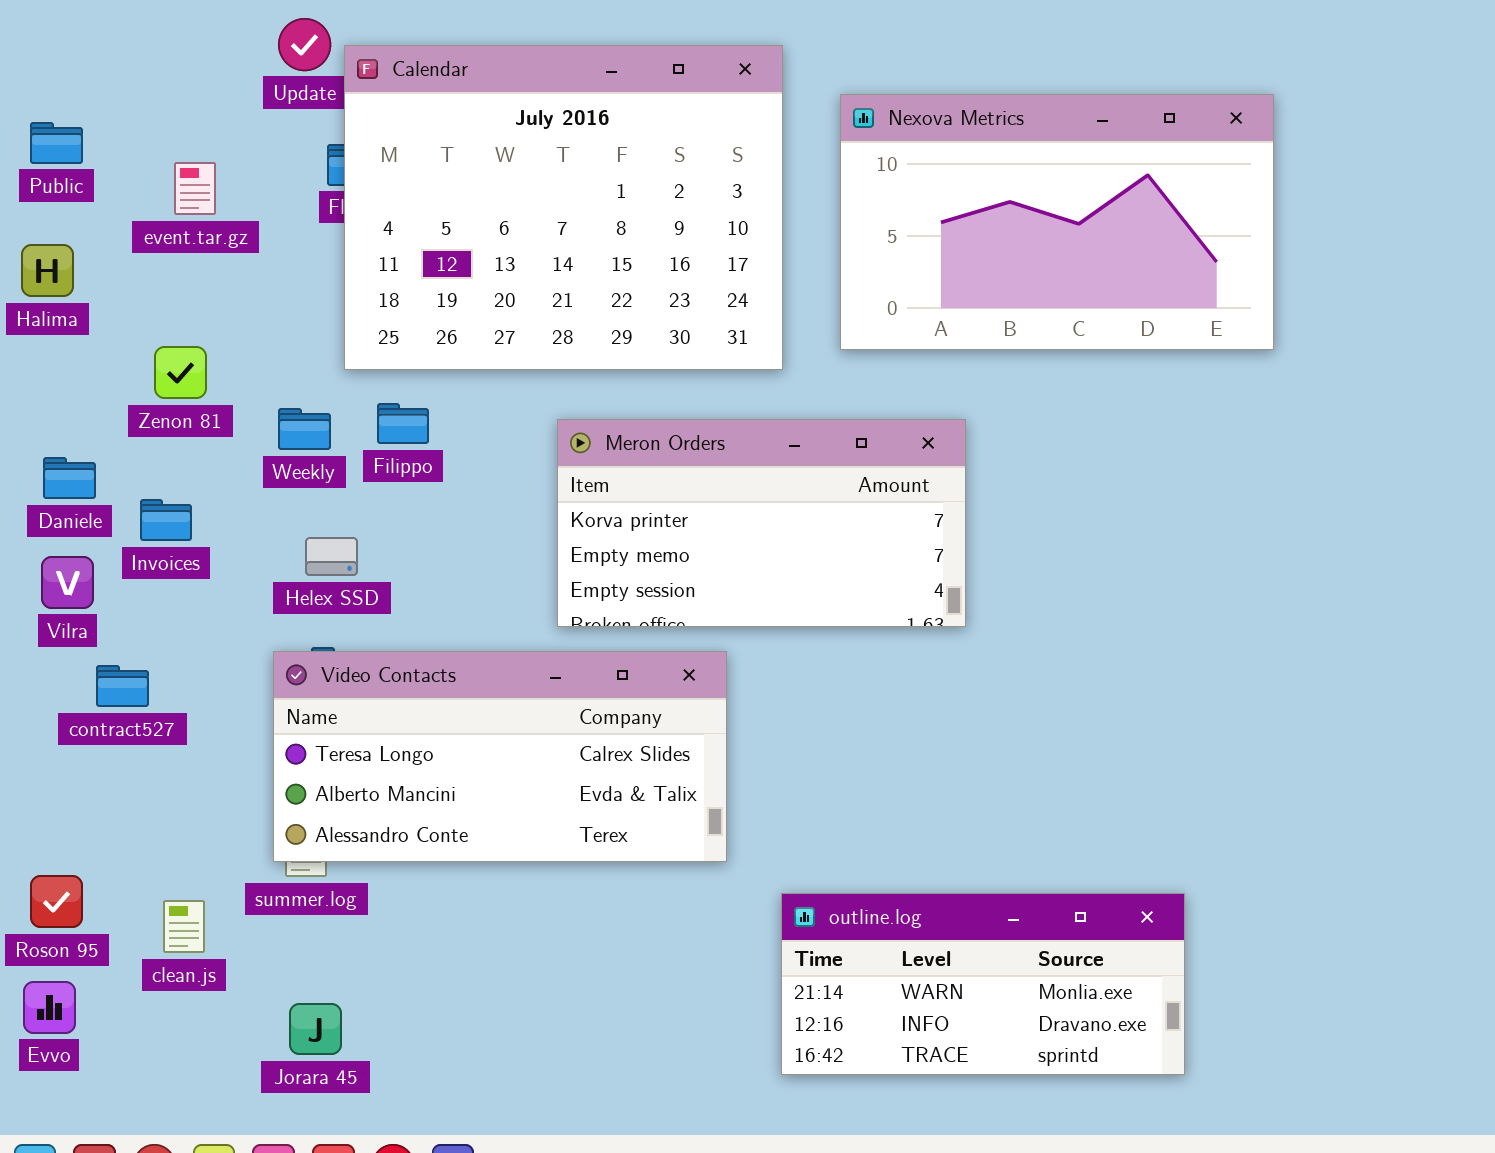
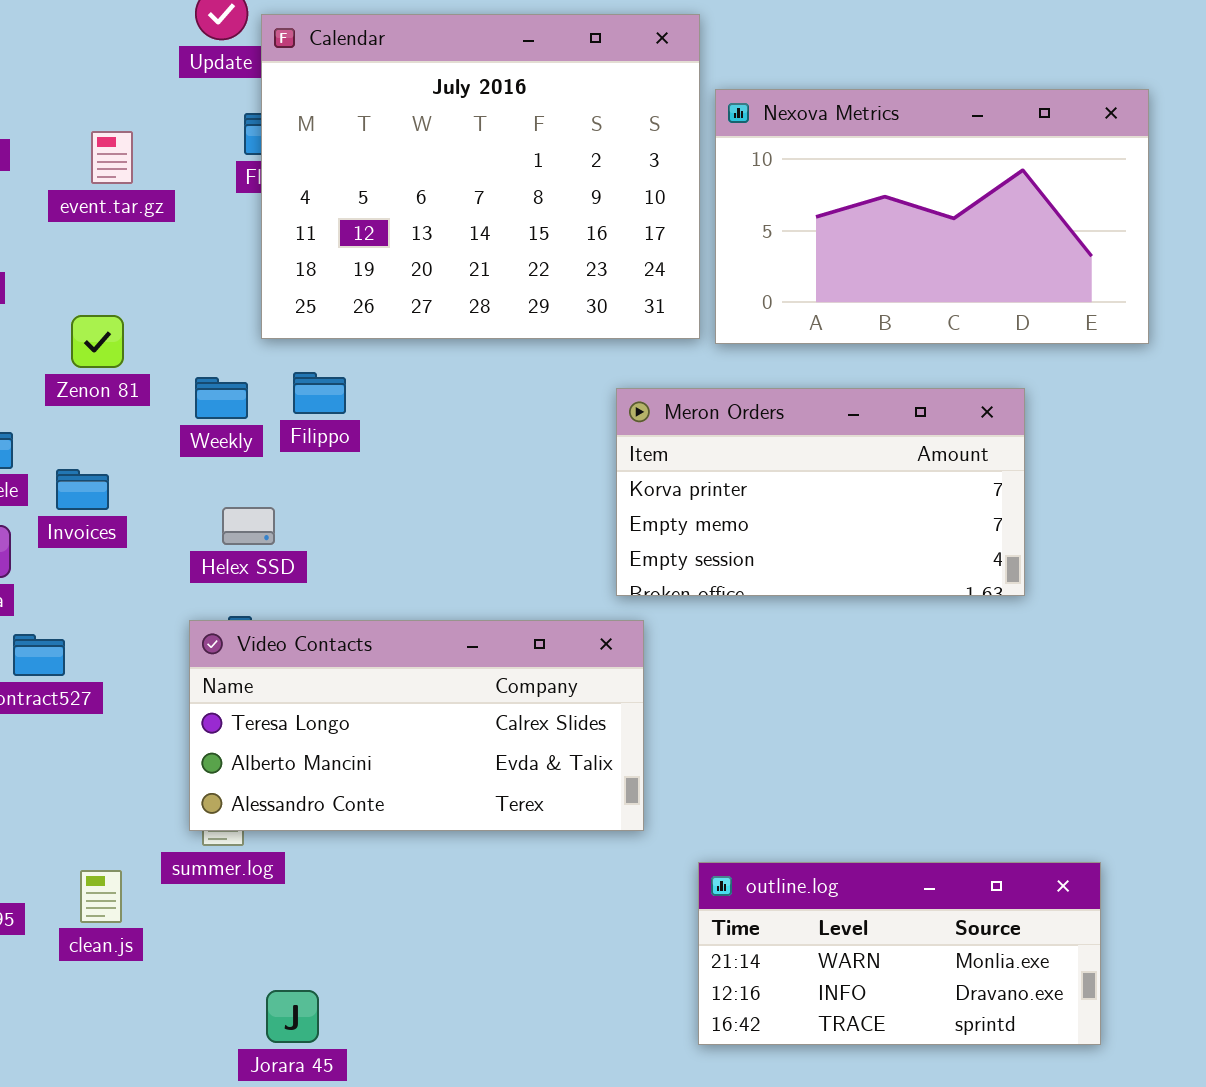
Nexova Metrics: [840,94,1274,350] -> [715,89,1149,344], moved
Meron Orders: [557,419,966,627] -> [616,388,1025,596], moved
Jorara 45: [289,1003,342,1055] -> [266,990,319,1043], moved

